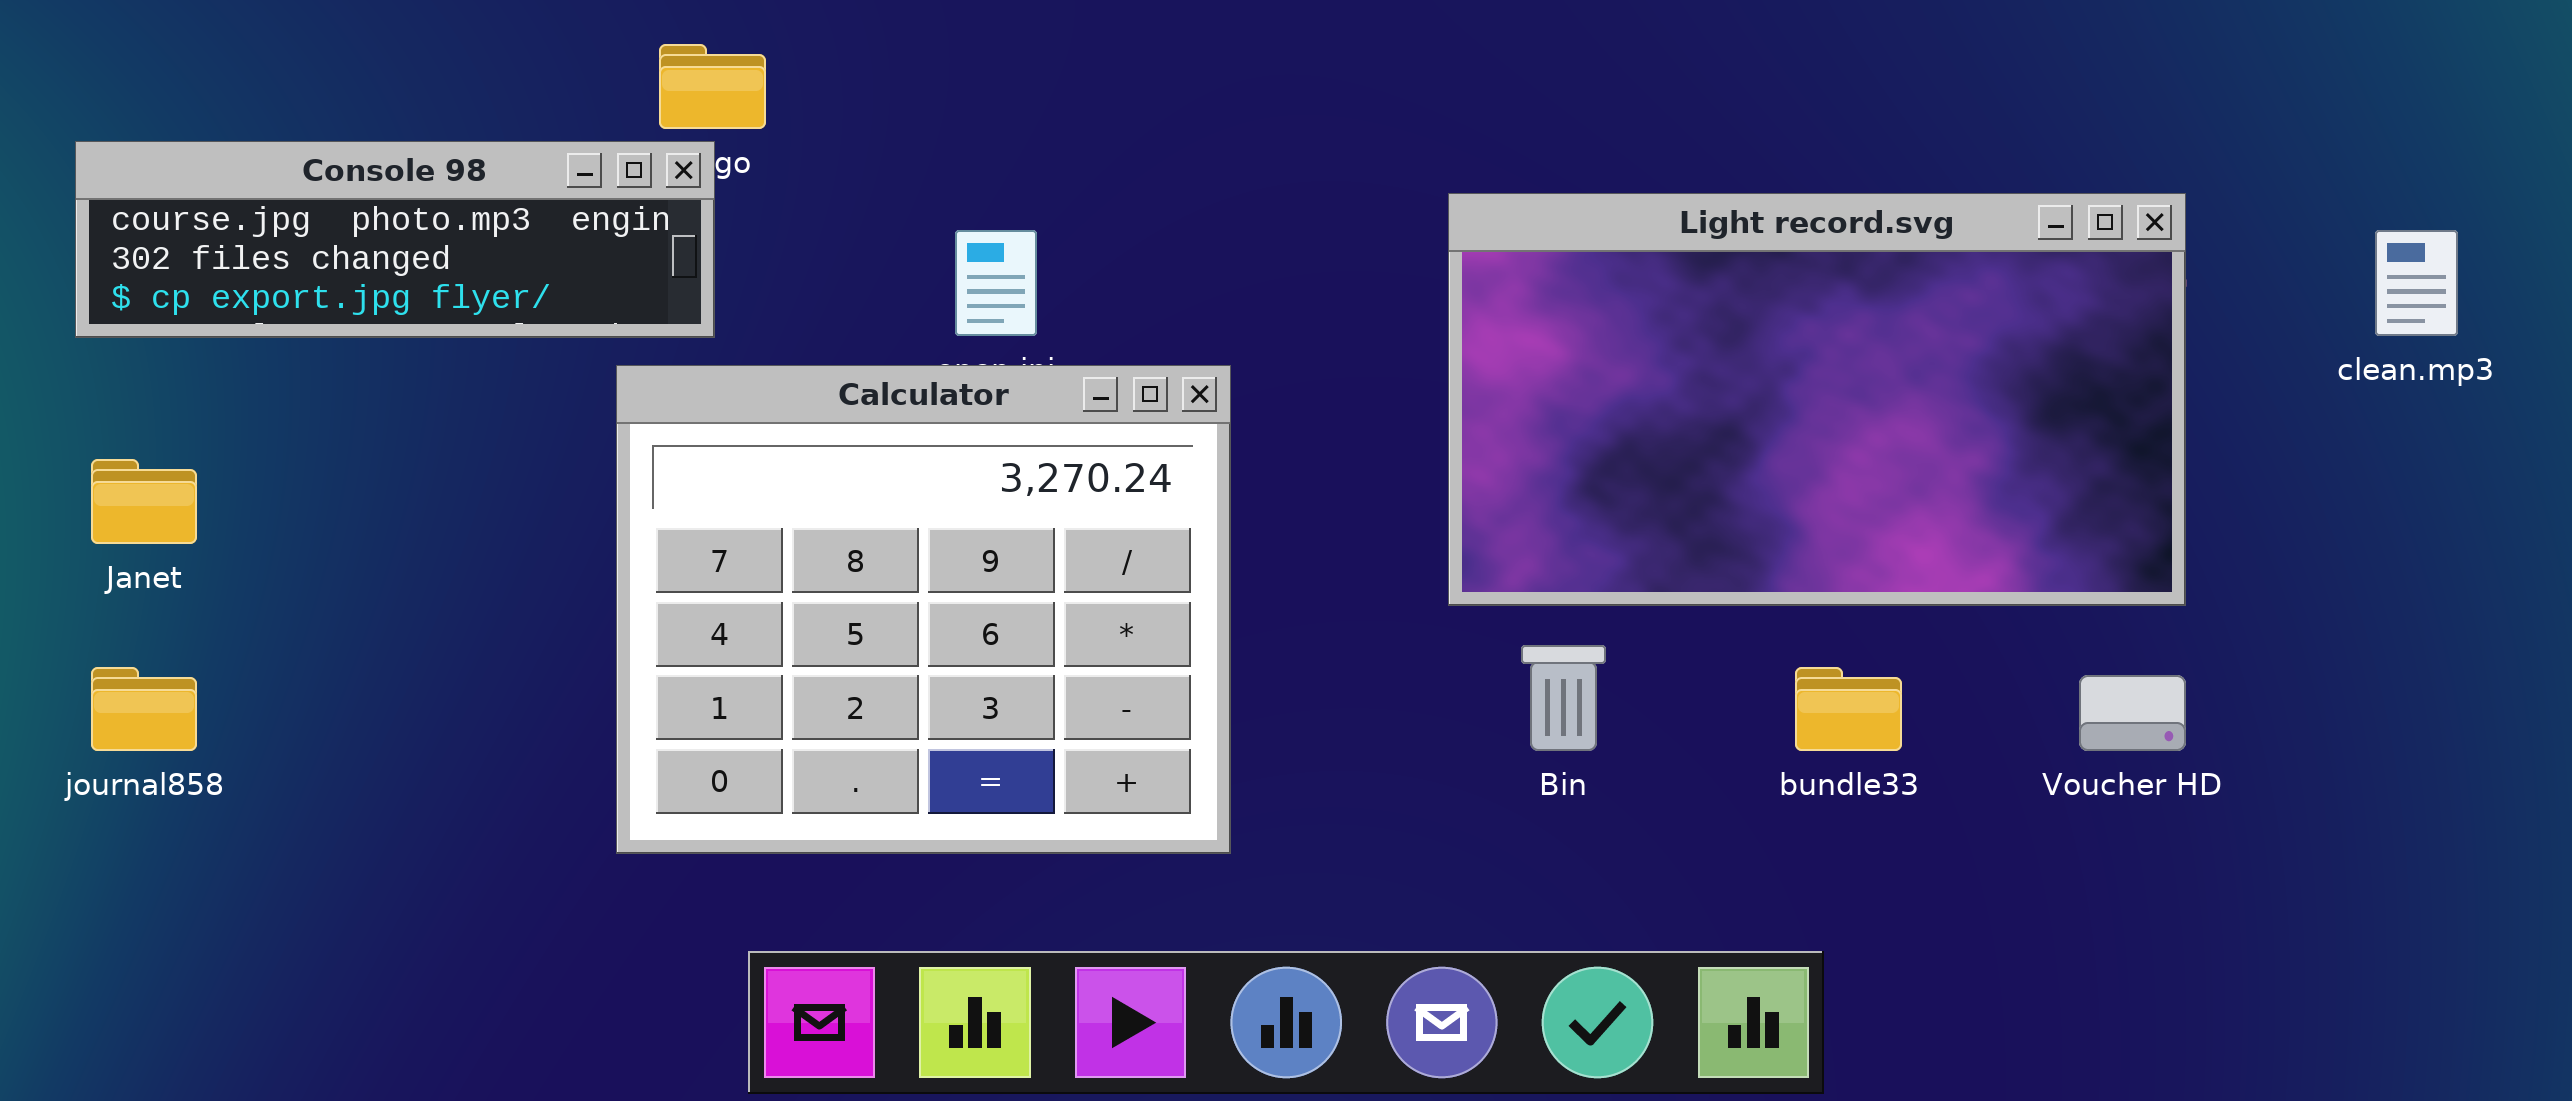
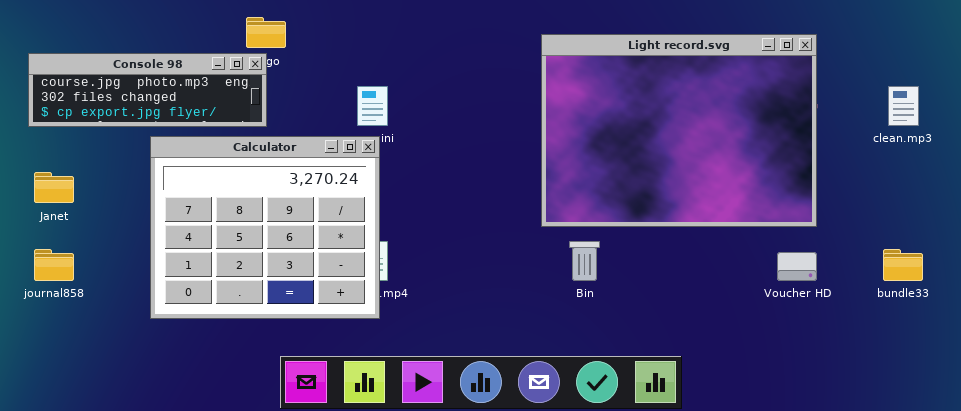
Light record.svg: [1448,193,2186,606] -> [541,34,817,227], resized
Calculator: [616,365,1231,854] -> [150,136,380,319], moved
bundle33: [1795,667,1902,751] -> [883,249,923,281], moved

